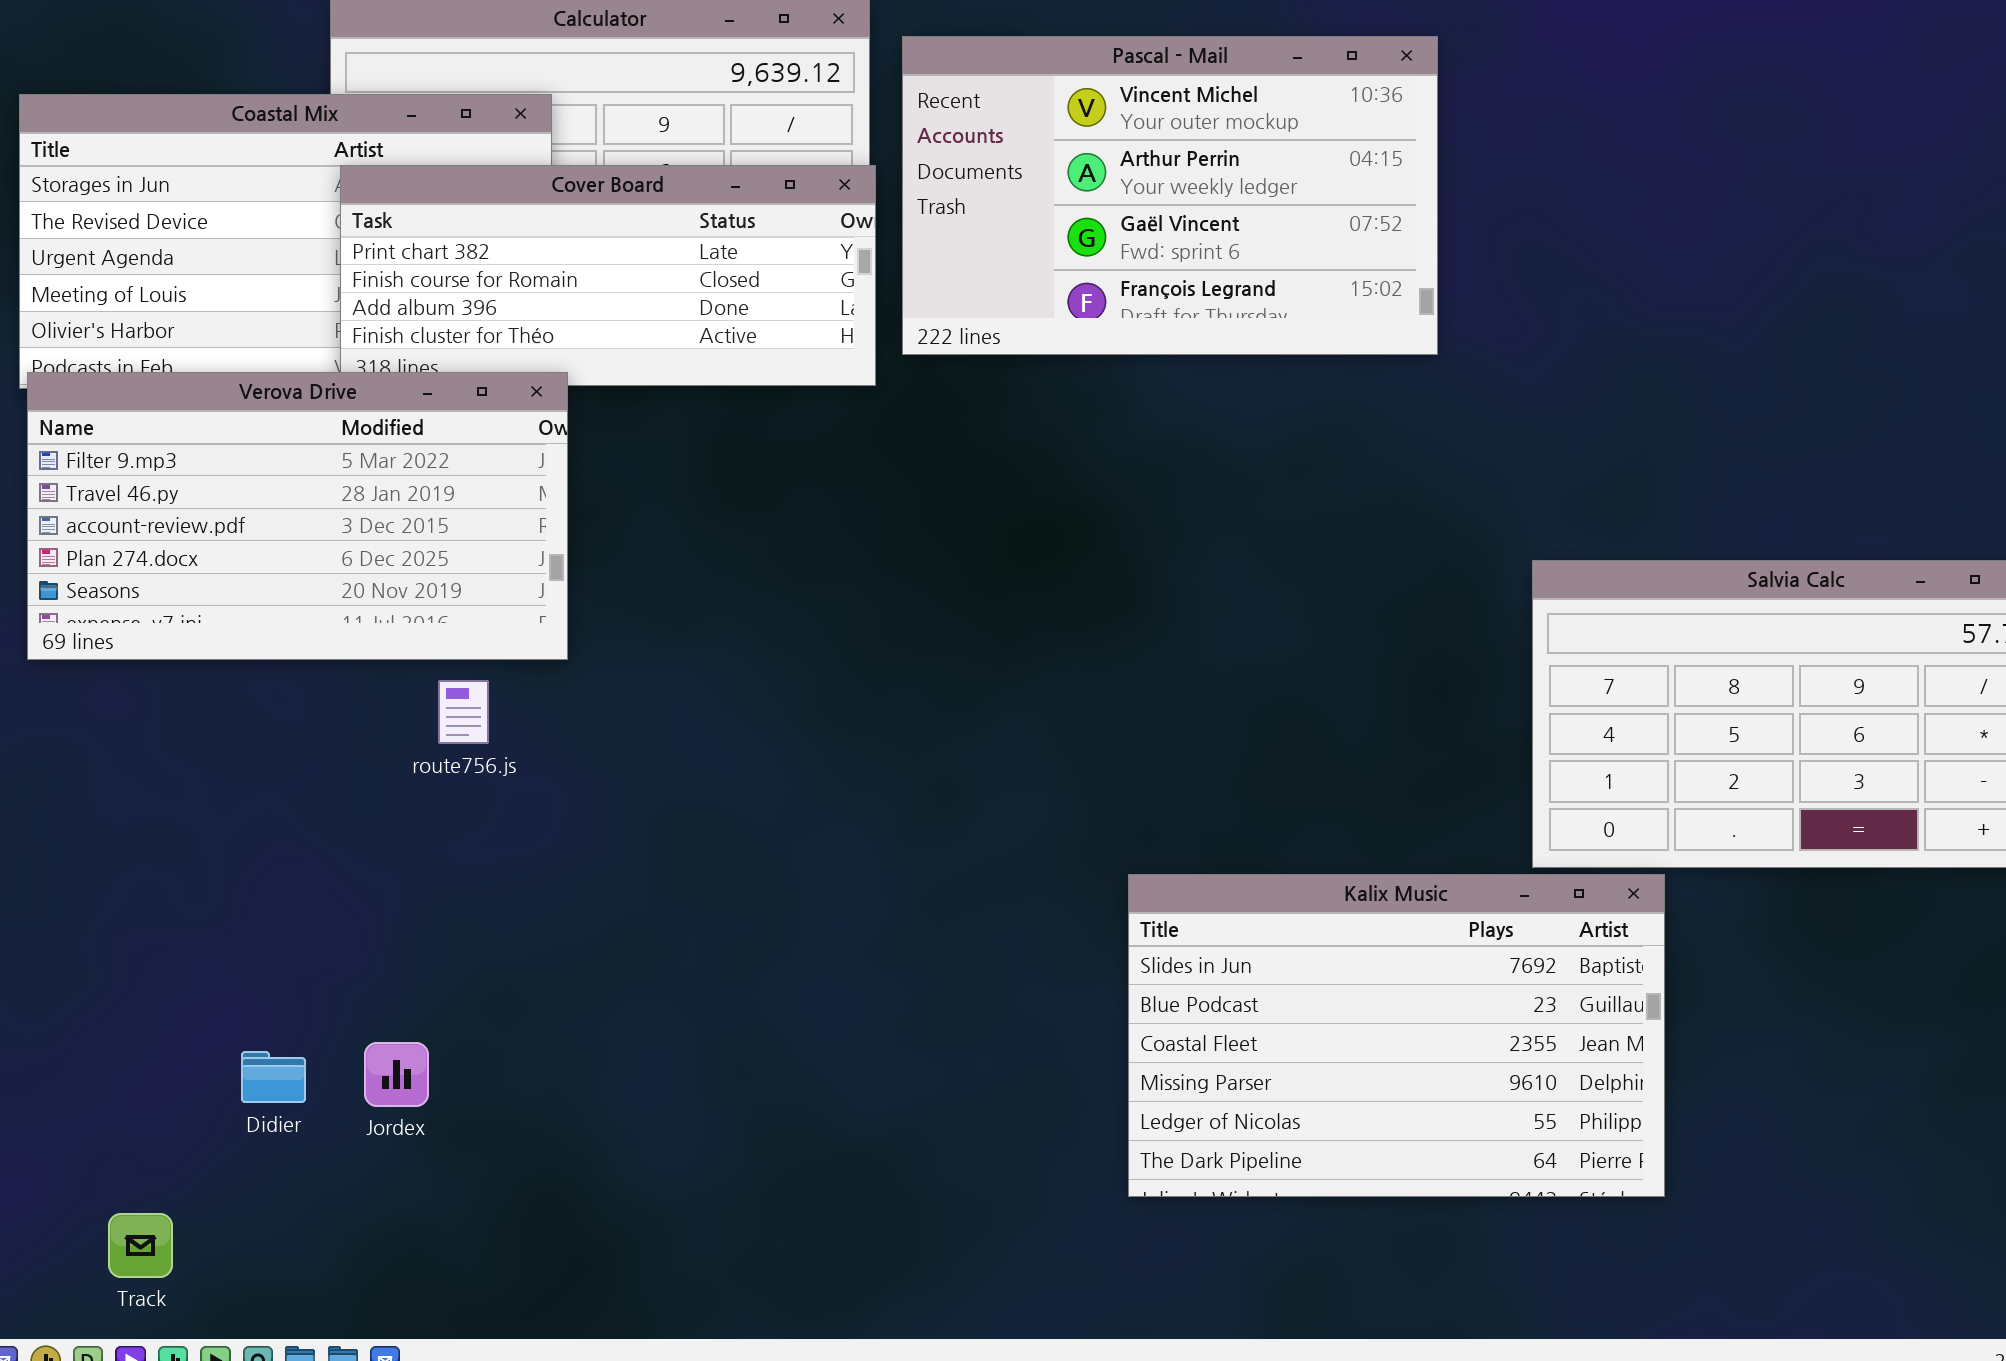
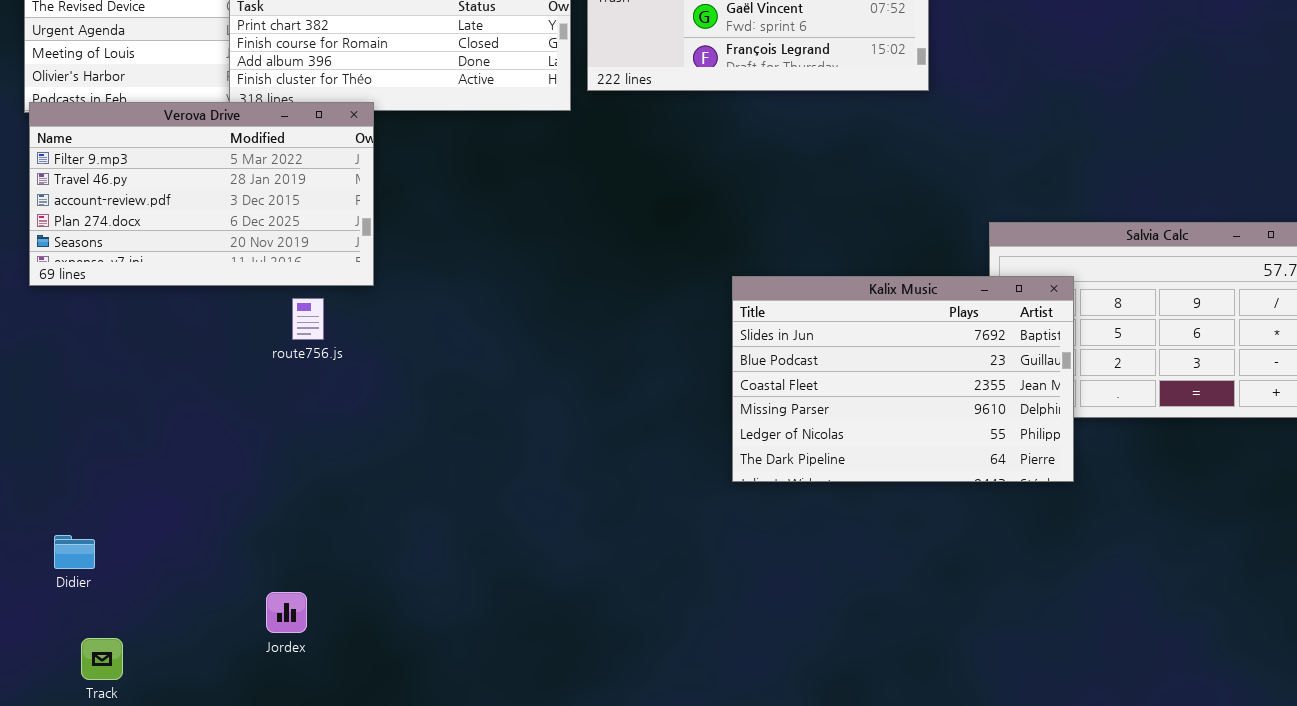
Kalix Music: [1128,874,1665,1197] -> [732,276,1074,482], moved
Jordex: [364,1042,429,1107] -> [266,592,307,633], moved
Didier: [241,1051,306,1103] -> [54,535,95,569], moved

